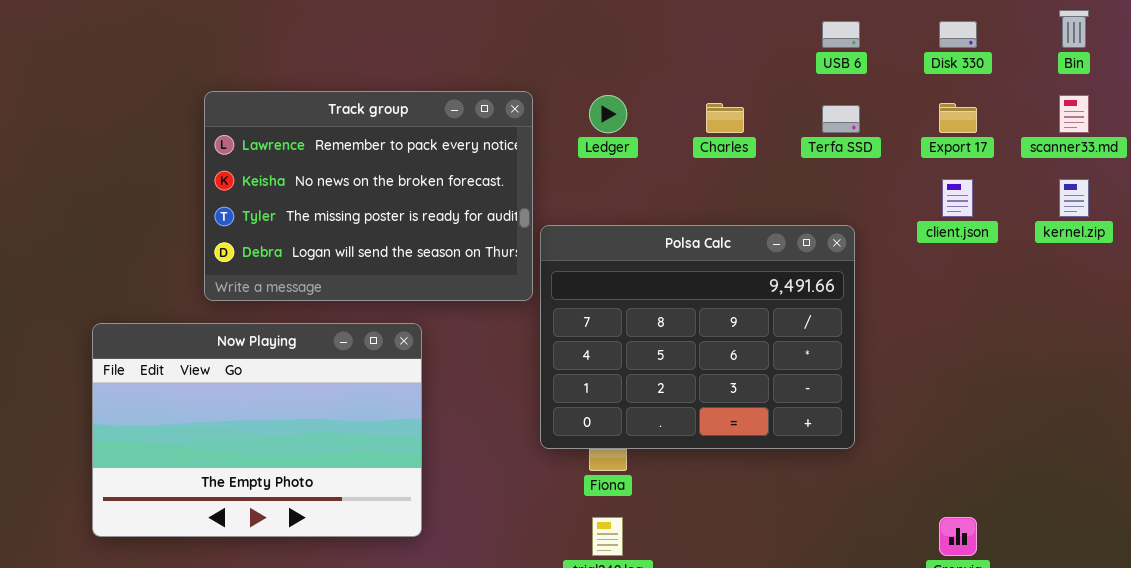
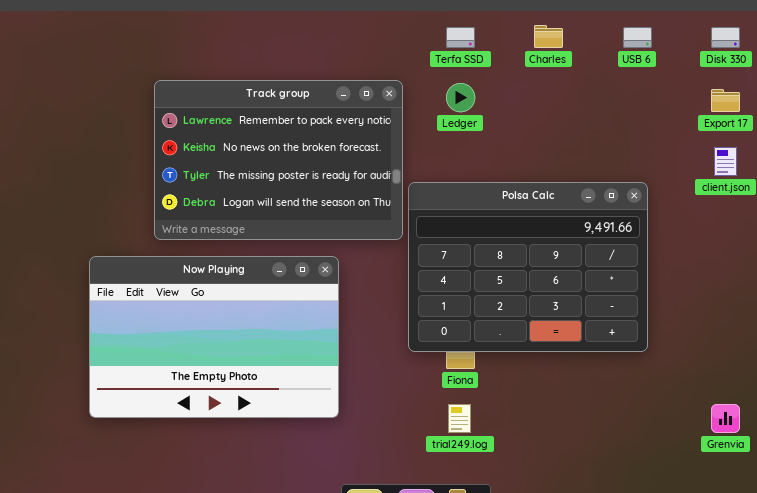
Charles: [706,103,744,133] -> [534,25,563,48], moved
Terfa SSD: [822,105,860,133] -> [446,27,475,48], moved
Now Playing: [92,323,422,537] -> [89,256,339,418], moved

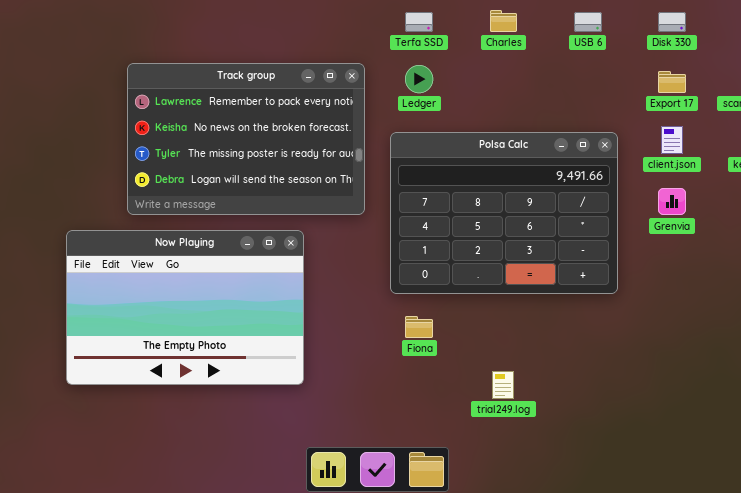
Polsa Calc: [408,182,648,352] -> [390,132,618,294], moved
trial249.log: [448,404,471,433] -> [492,371,514,399], moved
Grenvia: [711,404,740,433] -> [658,188,686,215], moved

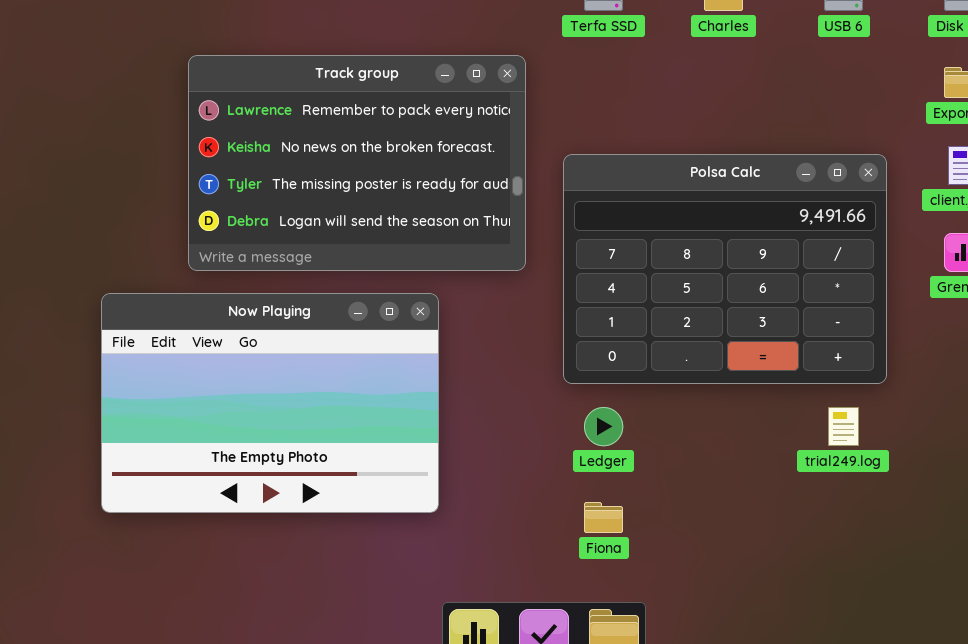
Ledger: [405,65,433,93] -> [584,407,623,446], moved
Fiona: [405,316,433,338] -> [584,502,623,533], moved
trial249.log: [492,371,514,399] -> [828,407,859,446], moved

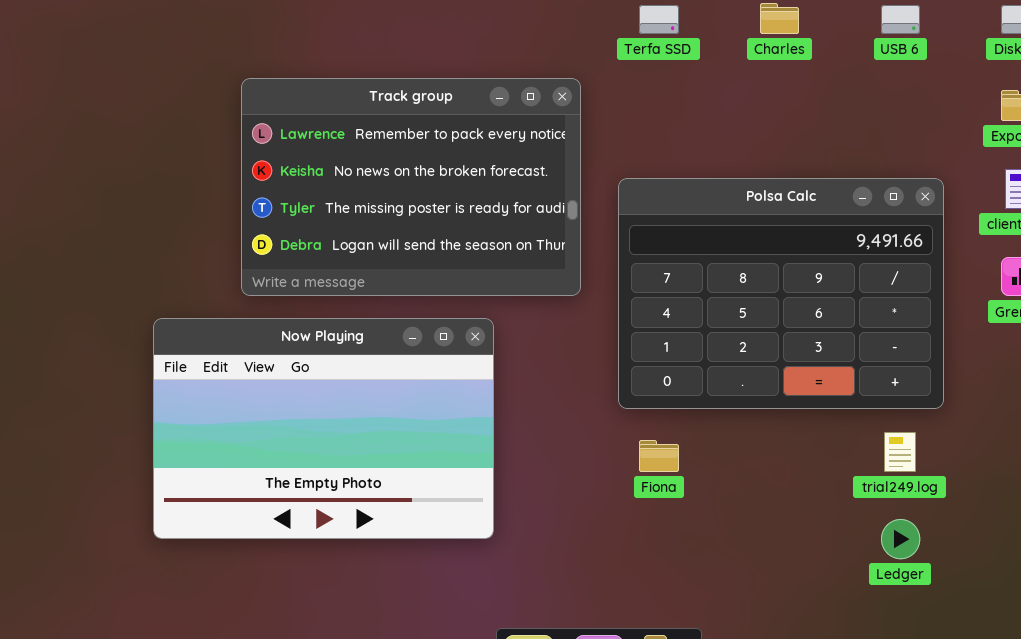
Ledger: [584,407,623,446] -> [881,519,920,559], moved
Fiona: [584,502,623,533] -> [639,440,679,472], moved

